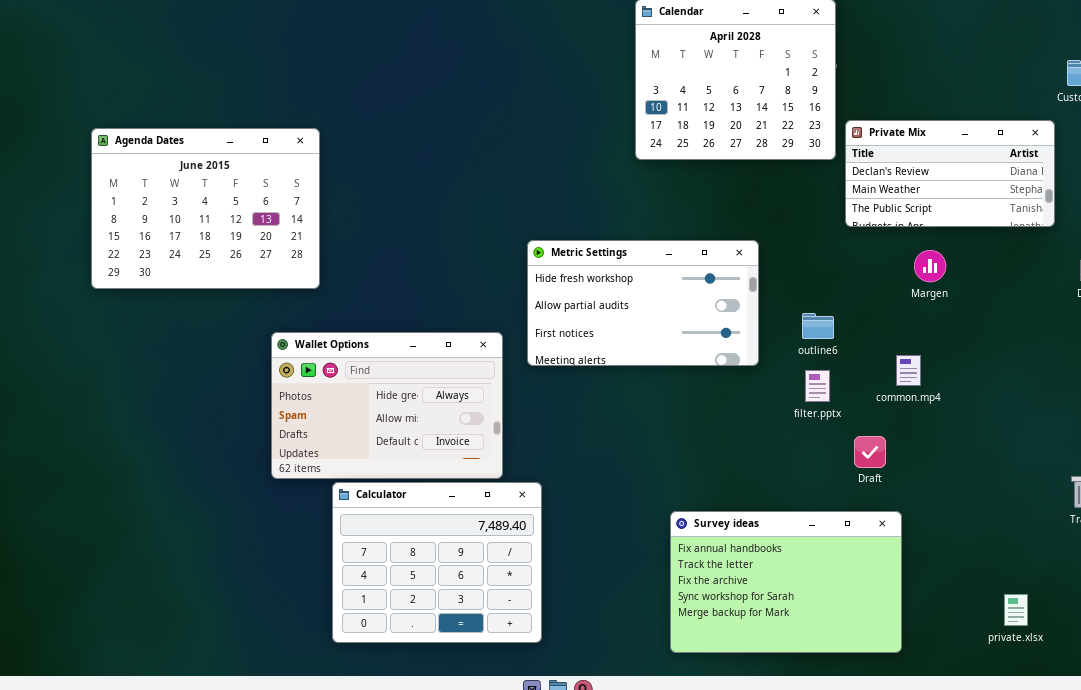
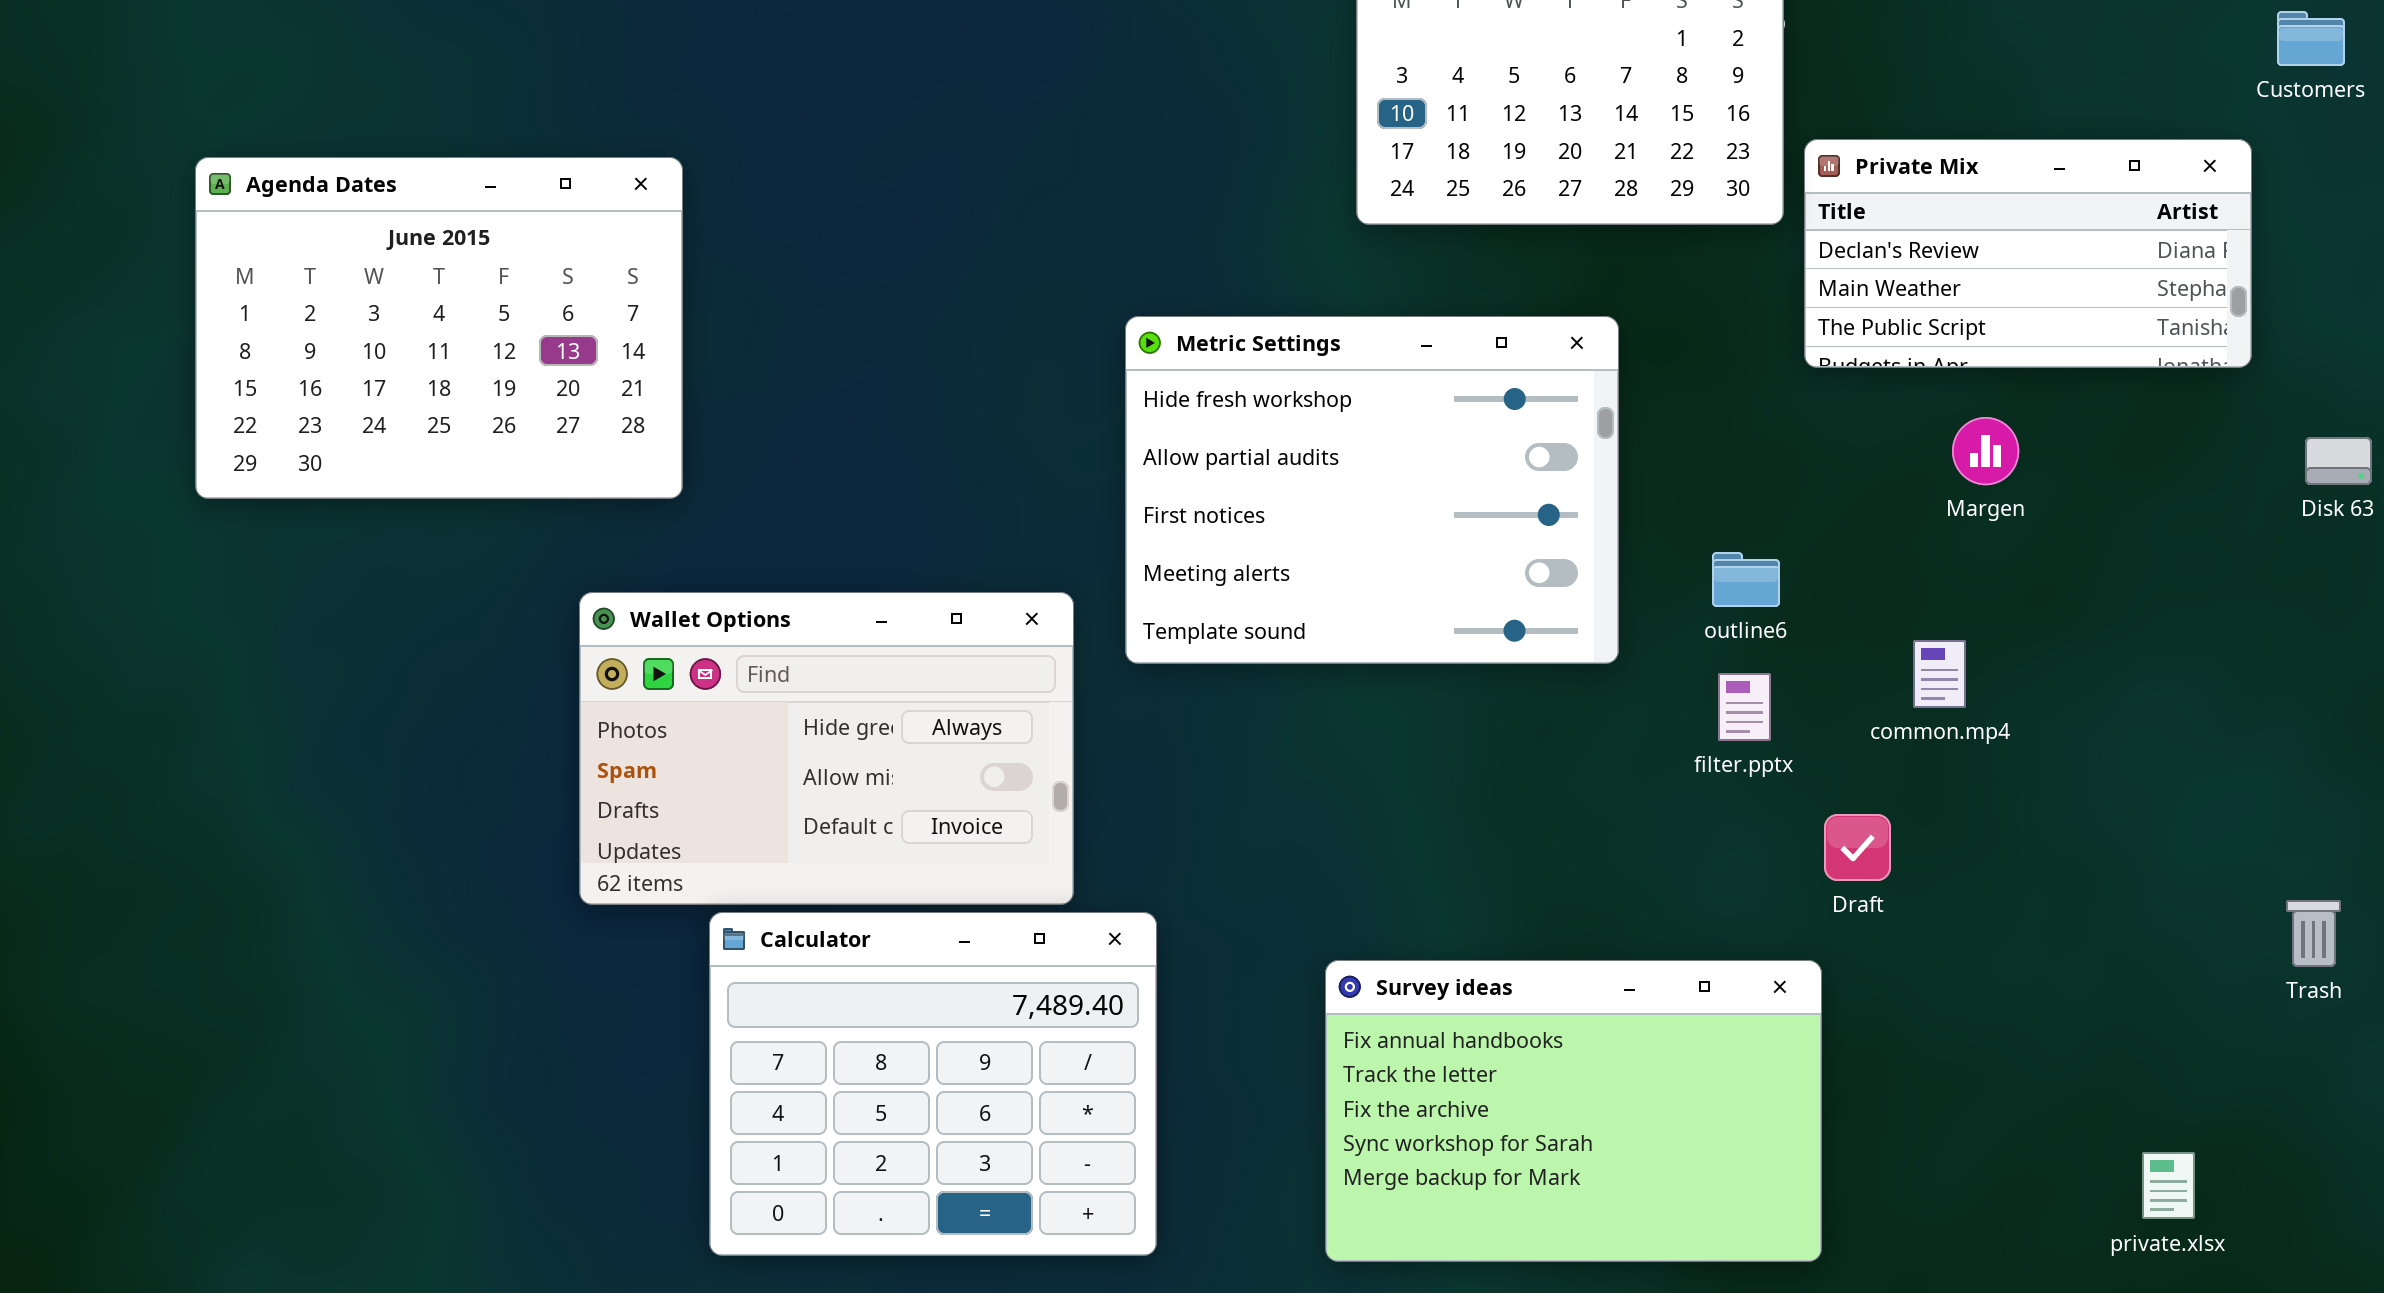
Metric Settings: [527,240,759,366] -> [1125,316,1619,664], resized
Survey ideas: [670,511,902,653] -> [1325,960,1822,1262], moved

